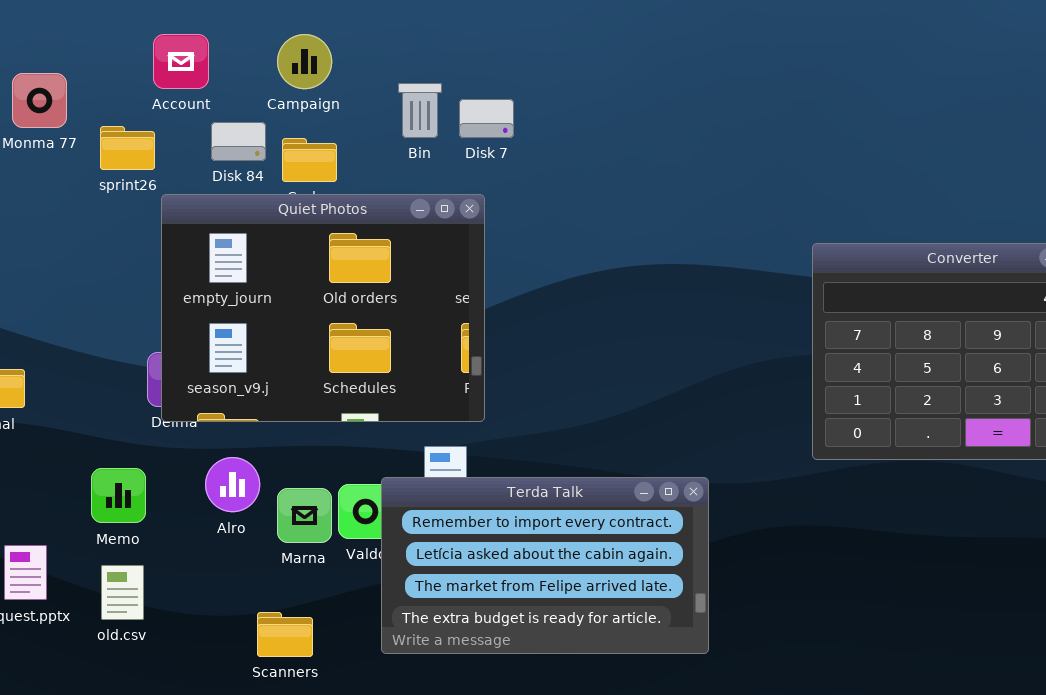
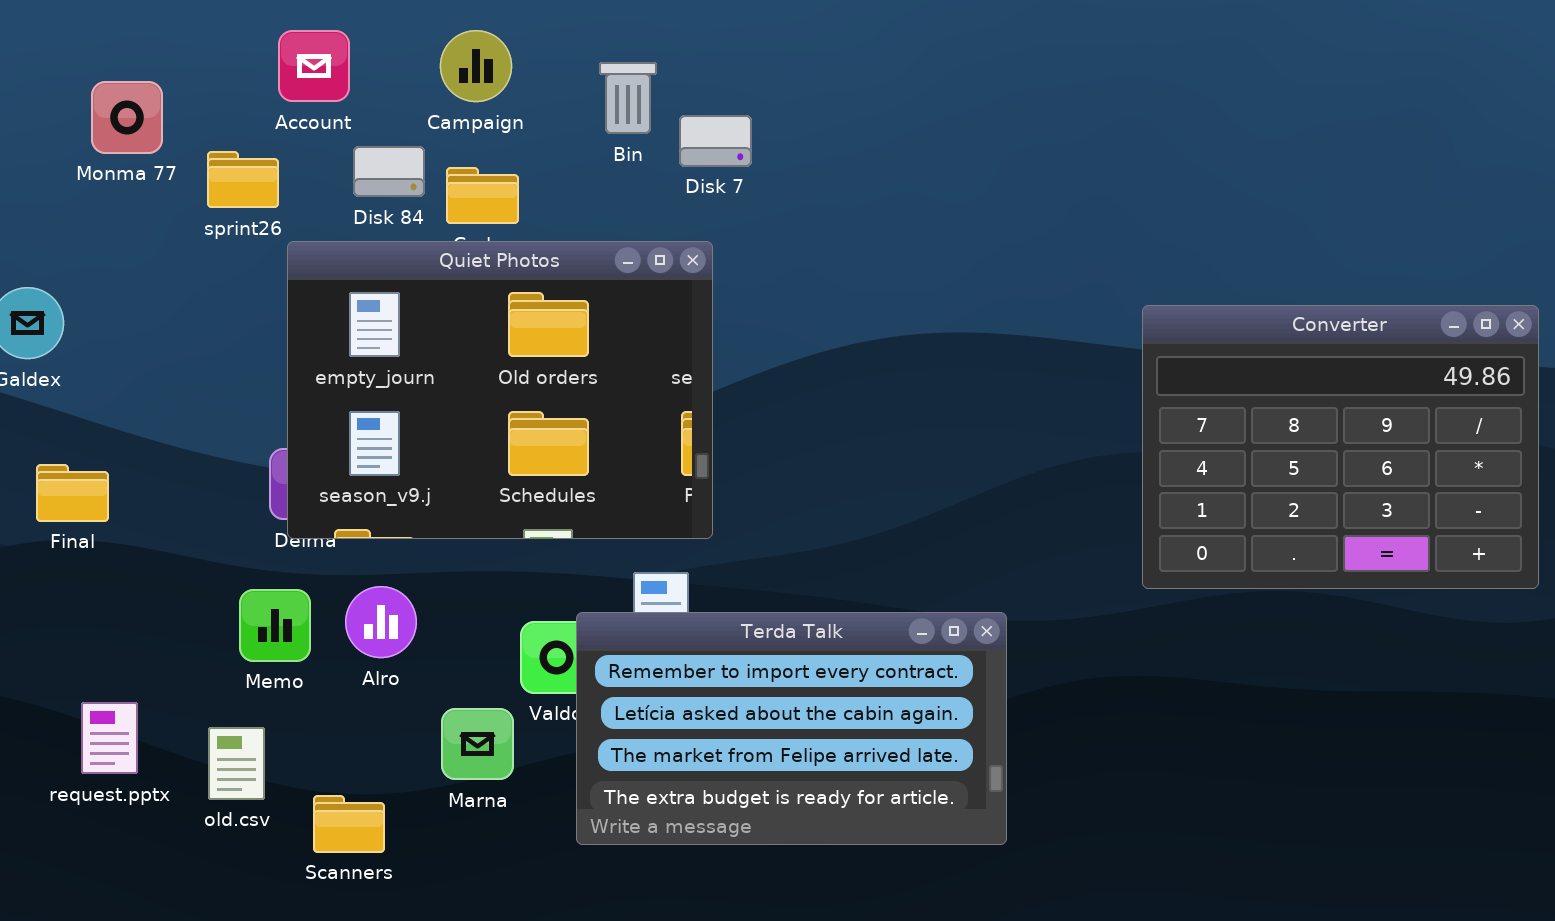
Bin: [398,83,442,138] -> [599,62,657,134], moved
Memo: [91,468,146,523] -> [239,589,311,662], moved
Marna: [277,488,332,543] -> [441,708,514,780], moved
Scanners: [257,612,313,657] -> [313,795,385,853], moved

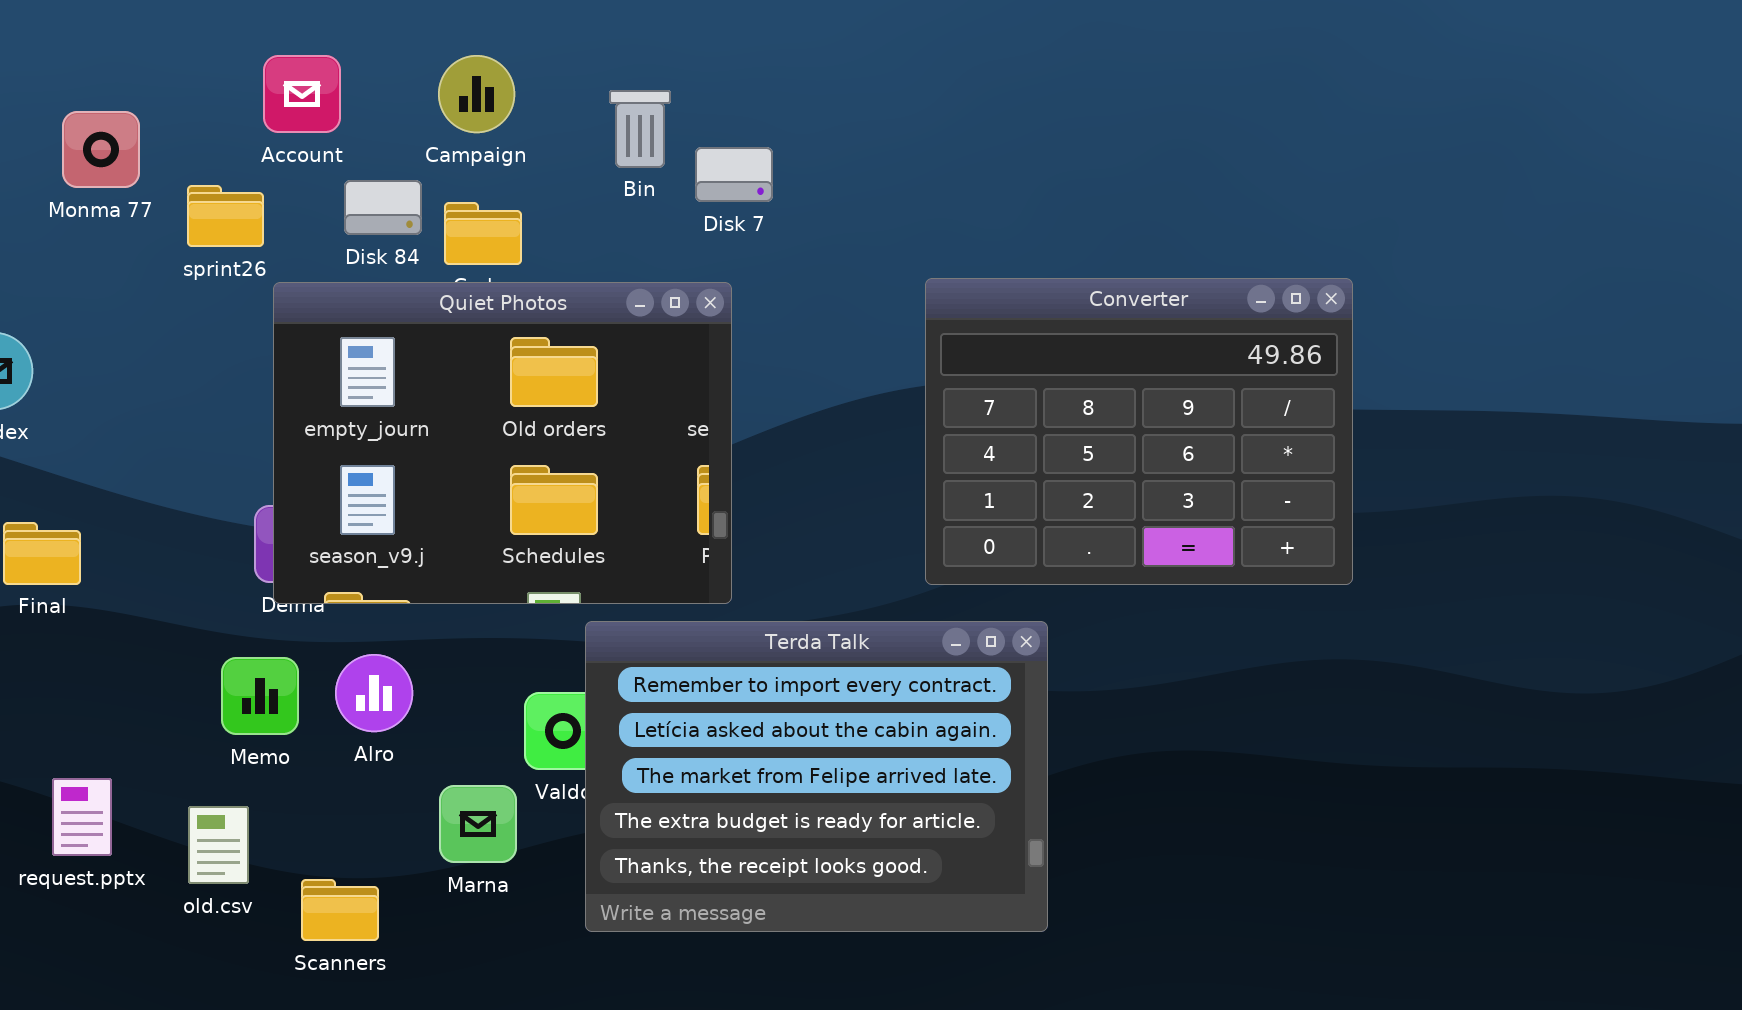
Converter: [1142,305,1539,589] -> [925,278,1353,585], moved
Terda Talk: [576,612,1007,845] -> [585,621,1048,932], resized

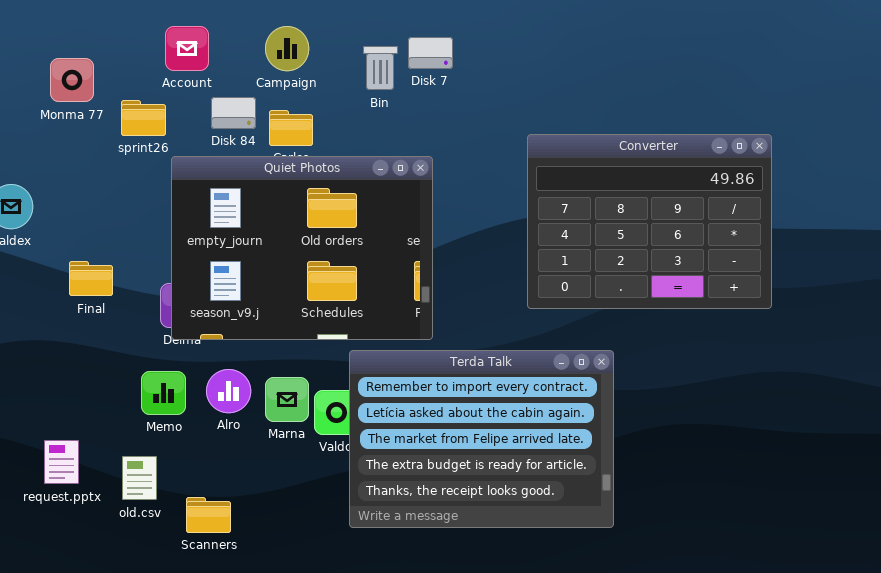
Disk 7: [695,147,773,202] -> [408,37,453,69], moved
Converter: [925,278,1353,585] -> [527,134,772,309], moved
Final: [3,522,81,585] -> [69,261,113,296], moved
Marna: [439,785,517,863] -> [265,377,309,422], moved

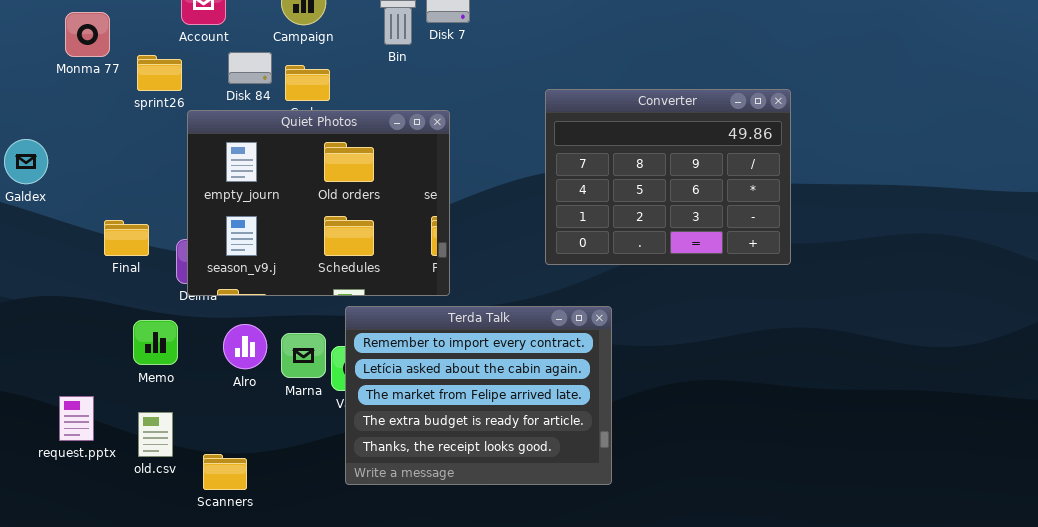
Final: [69,261,113,296] -> [104,220,149,256], moved
Terda Talk: [349,350,614,528] -> [345,306,612,485], moved
Memo: [141,371,186,415] -> [133,320,178,365], moved

